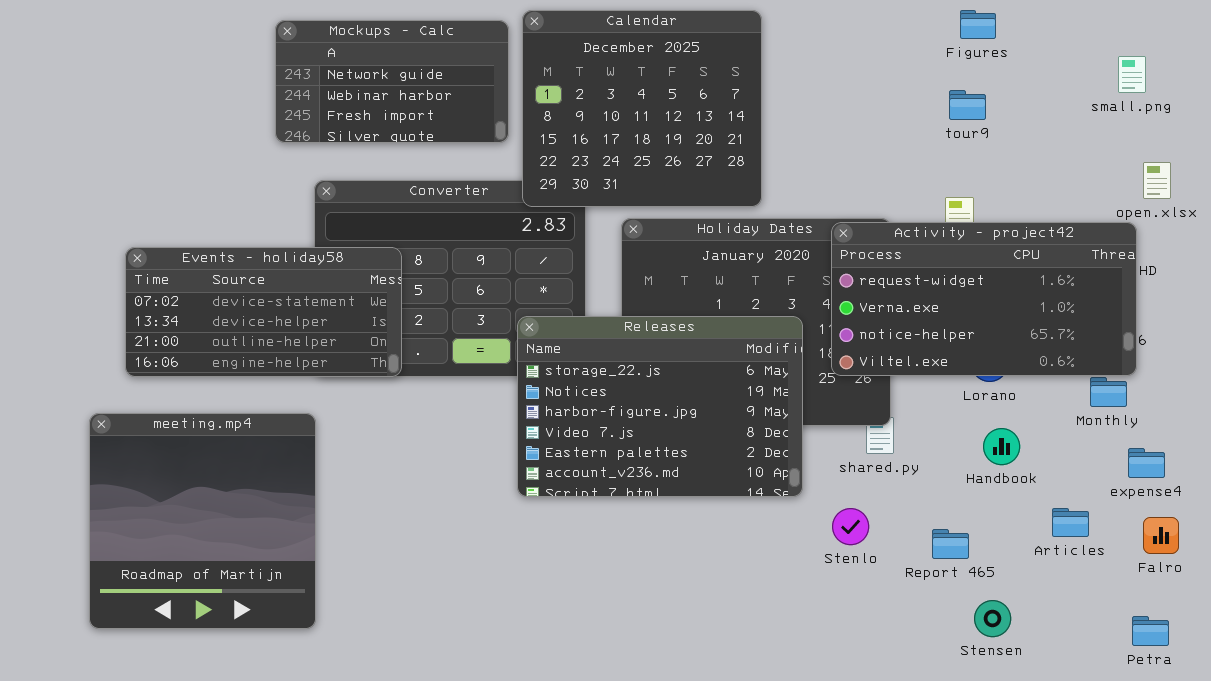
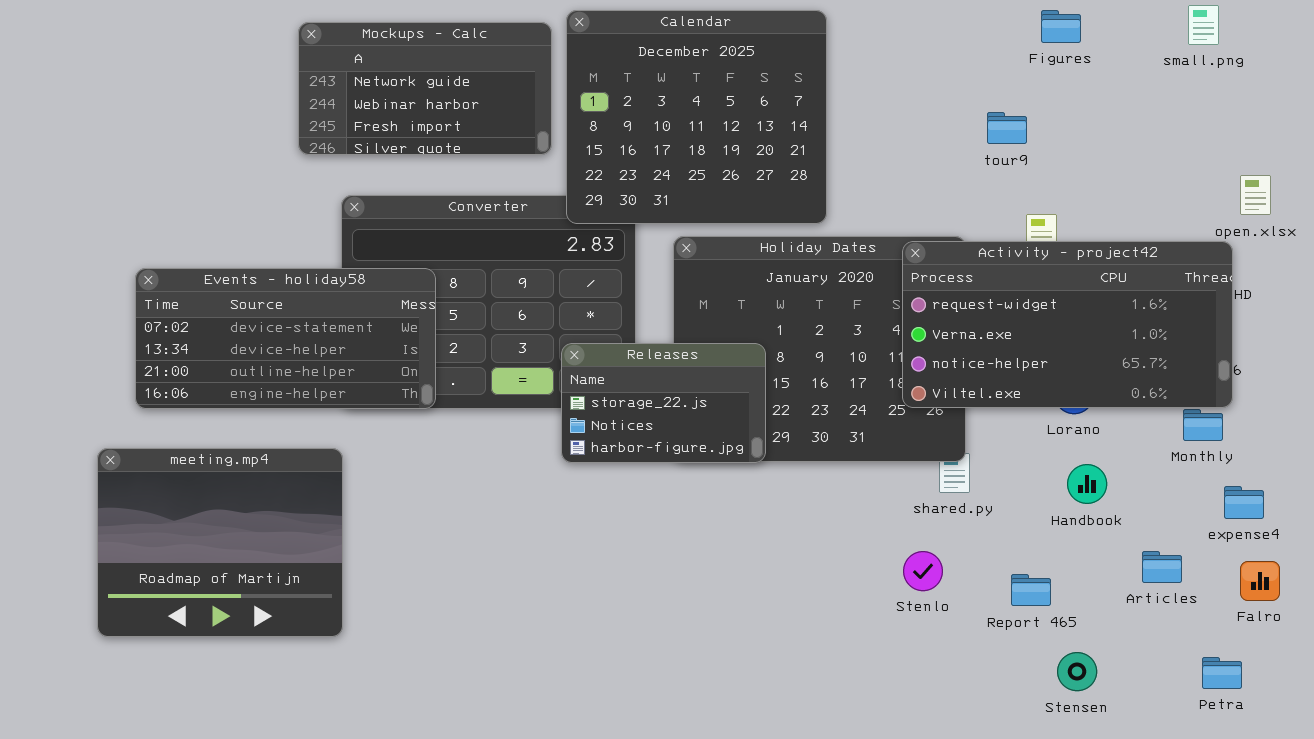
small.png: [1118,56,1146,93] -> [1188,5,1219,45], moved
tour9: [949,90,986,120] -> [987,112,1027,144], moved
Releases: [517,316,803,497] -> [561,343,766,463], resized
meeting.mp4: [89,413,316,629] -> [97,448,343,637], resized
Petra: [1132,616,1169,646] -> [1202,657,1242,689], moved

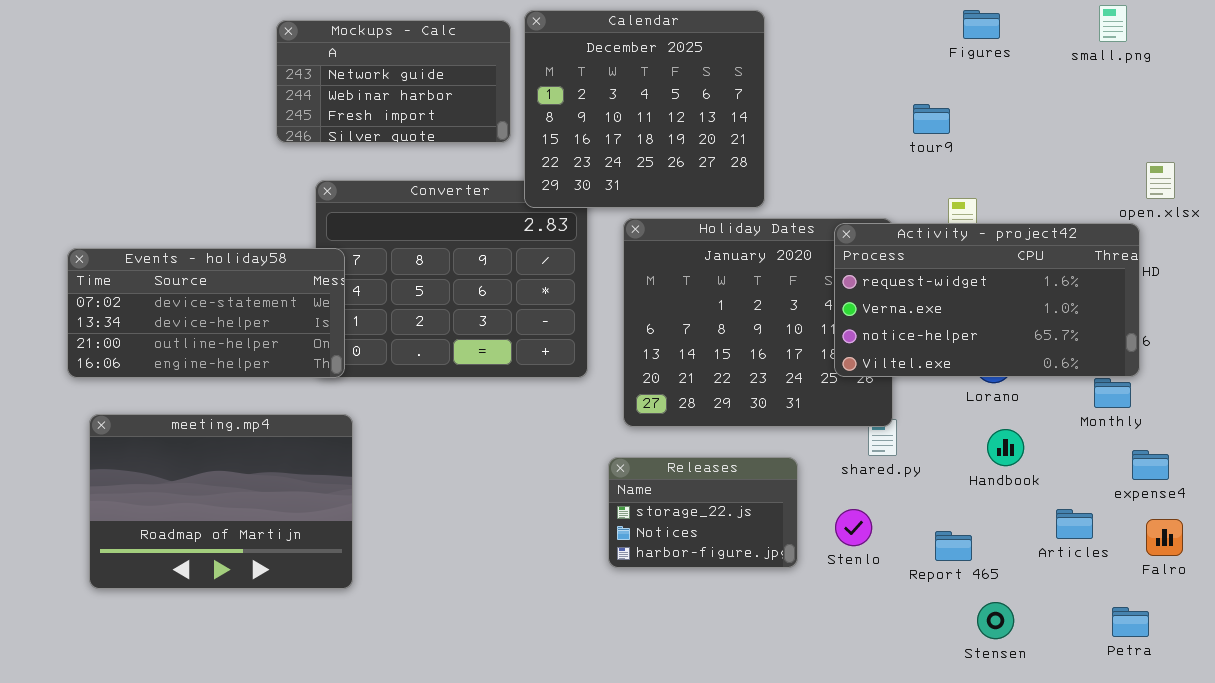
Events - holiday58: [135,268,436,409] -> [67,248,345,378], moved
Releases: [561,343,766,463] -> [608,457,798,568], moved
meeting.mp4: [97,448,343,637] -> [89,414,353,589], resized

